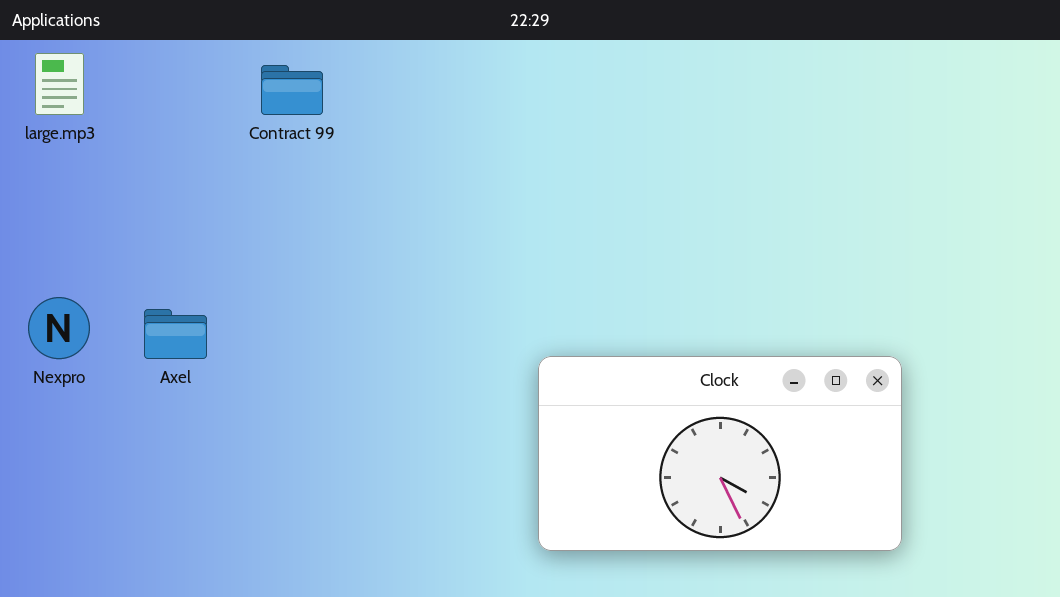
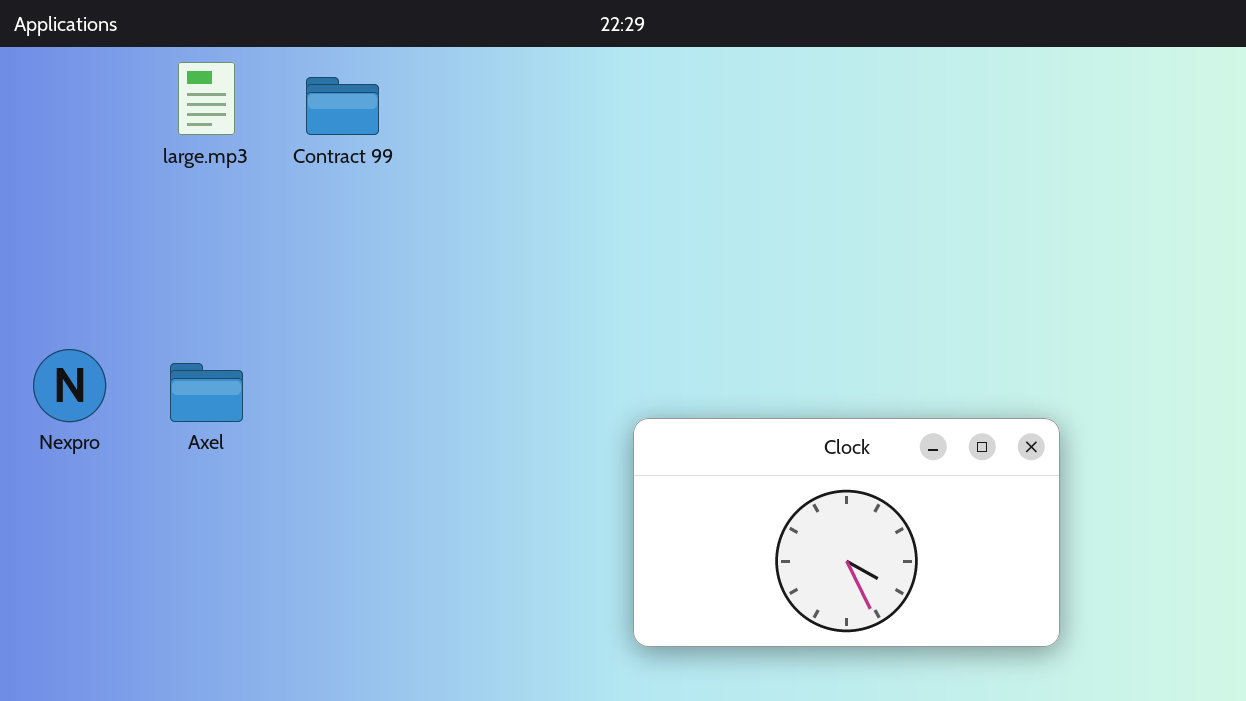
large.mp3: [35,53,84,115] -> [178,62,235,135], moved

